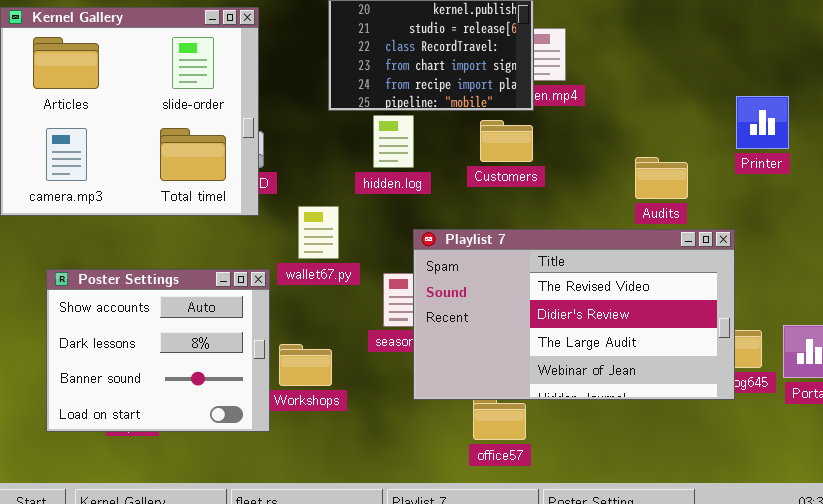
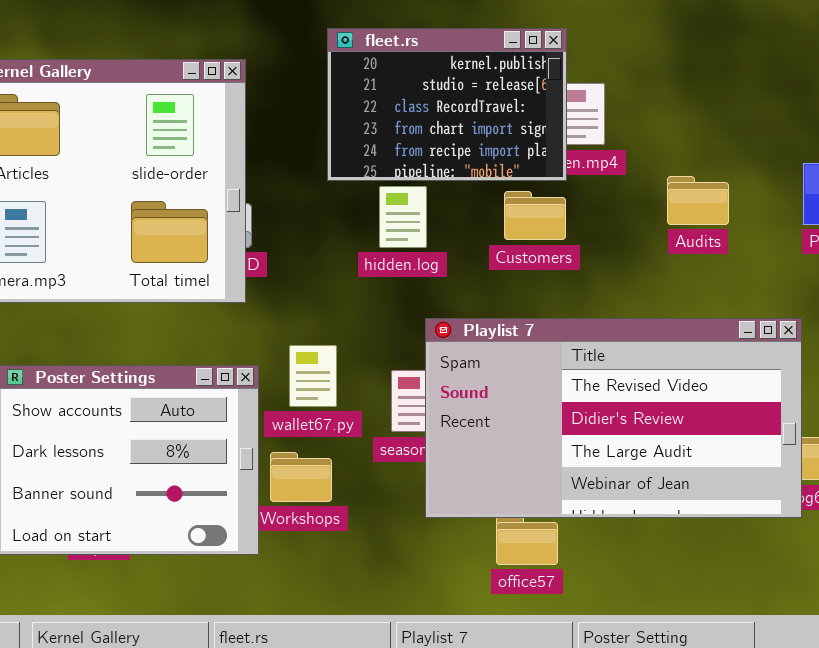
Audits: [635,157,688,199] -> [667,176,729,225], moved
wallet67.py: [298,206,339,259] -> [289,345,337,407], moved

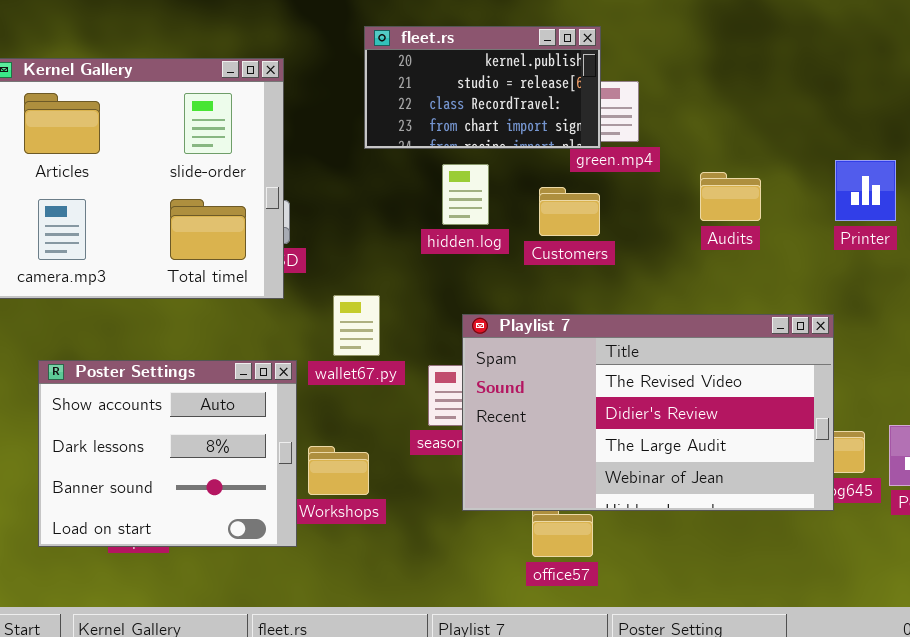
fleet.rs: [327,28,567,181] -> [364,26,601,149], resized
hidden.log: [379,186,427,248] -> [442,164,489,225], moved
wallet67.py: [289,345,337,407] -> [333,295,380,356], moved

